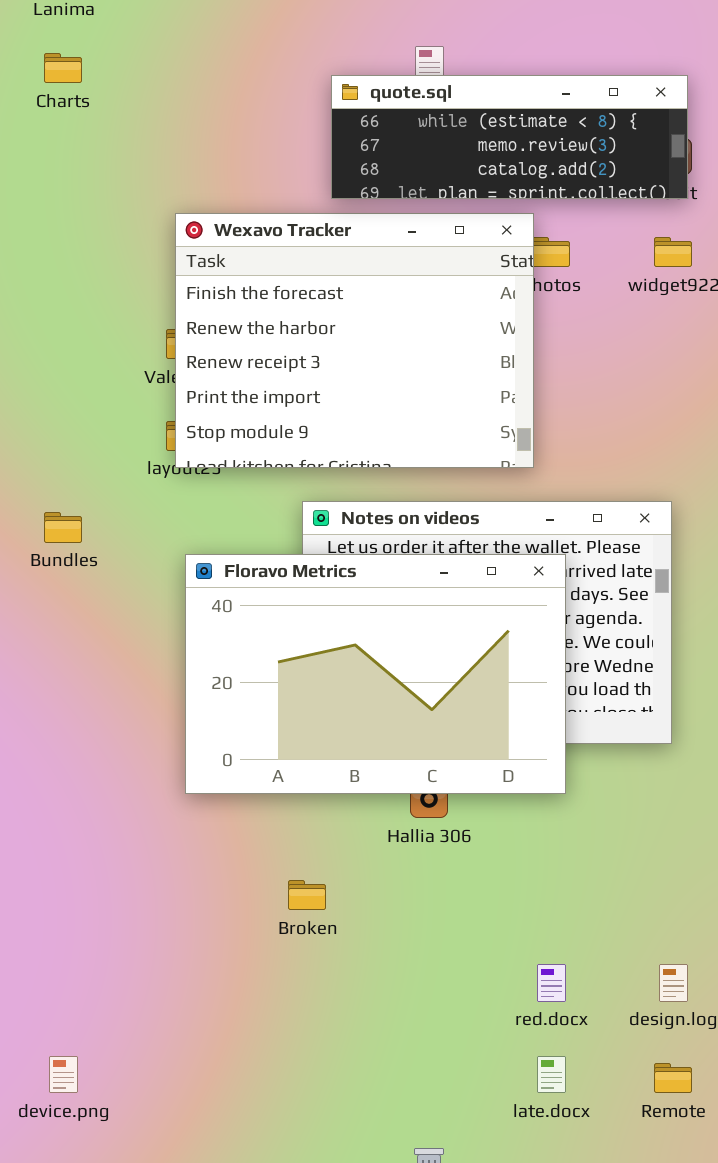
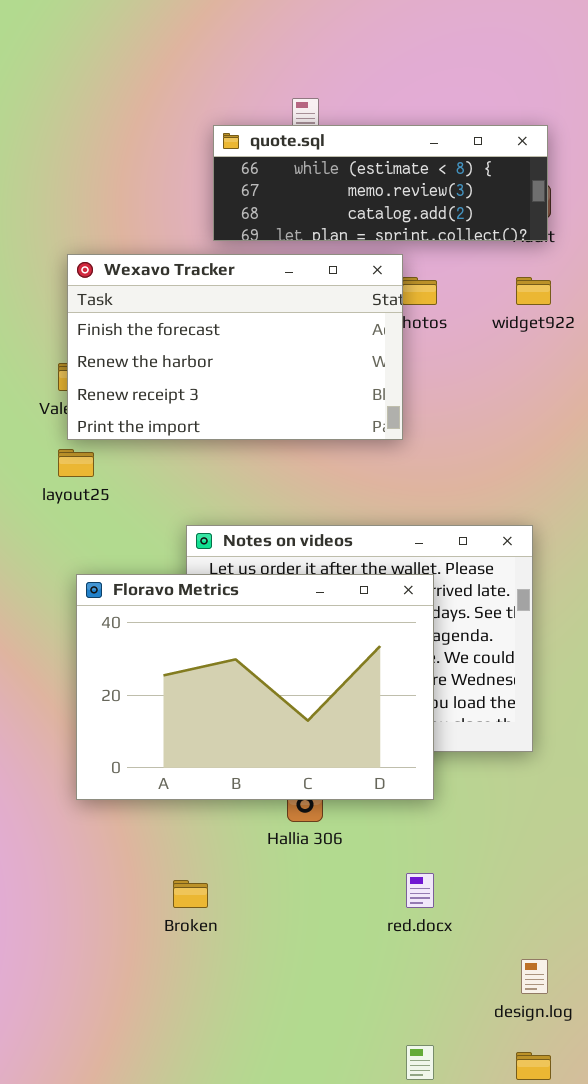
Wexavo Tracker: [175,213,534,468] -> [67,254,403,440], resized
red.docx: [537,964,566,1002] -> [406,873,434,908], moved

